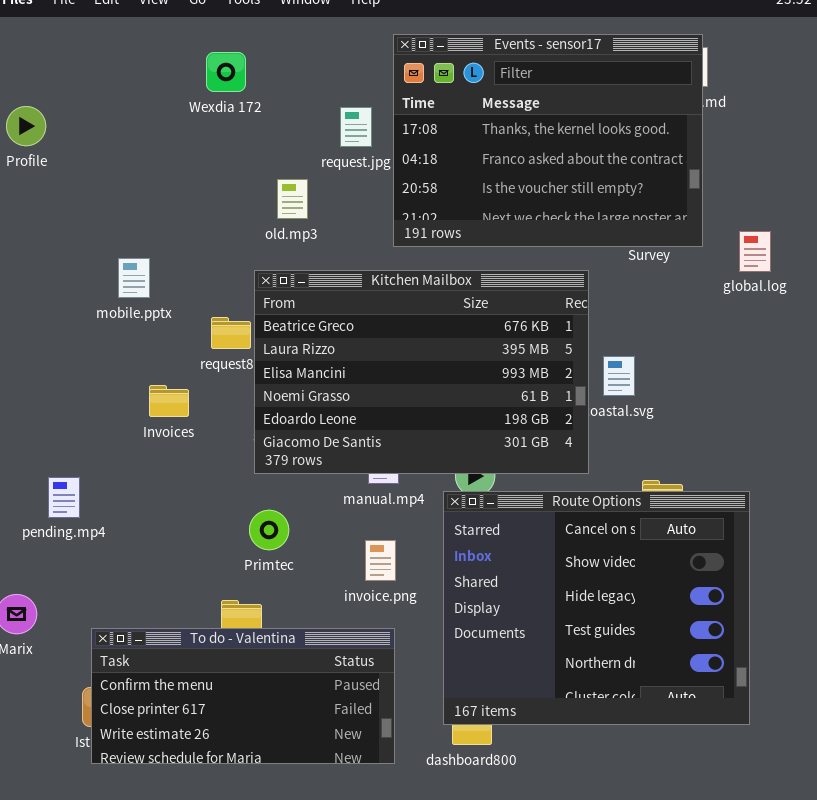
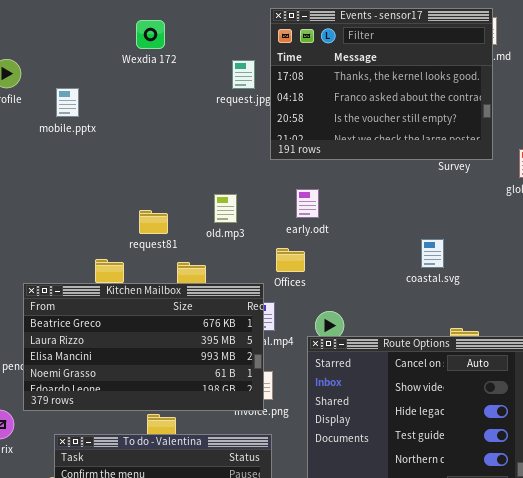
old.mp3: [277,179,308,219] -> [214,194,237,223], moved
mobile.pptx: [118,258,150,298] -> [56,88,79,117], moved
Kitchen Mailbox: [254,270,589,474] -> [23,283,264,411], moved, resized

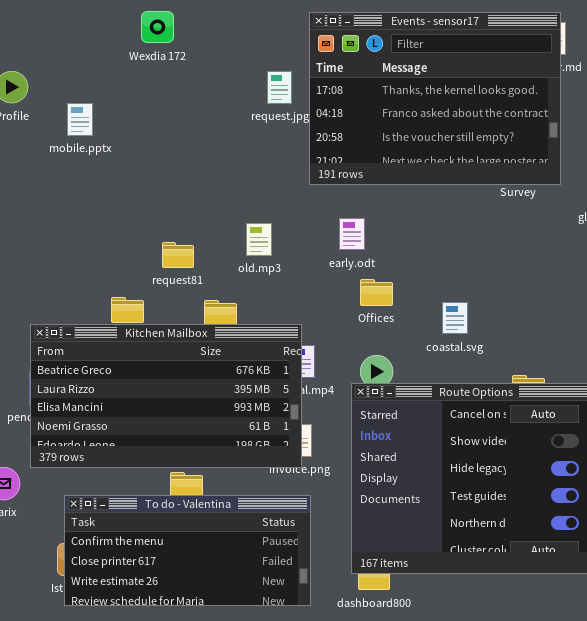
Wexdia 172: [136,20,165,49] -> [141,11,174,43], moved
coastal.svg: [421,239,444,268] -> [442,302,468,334], moved
Offices: [276,248,305,272] -> [360,279,393,306], moved

